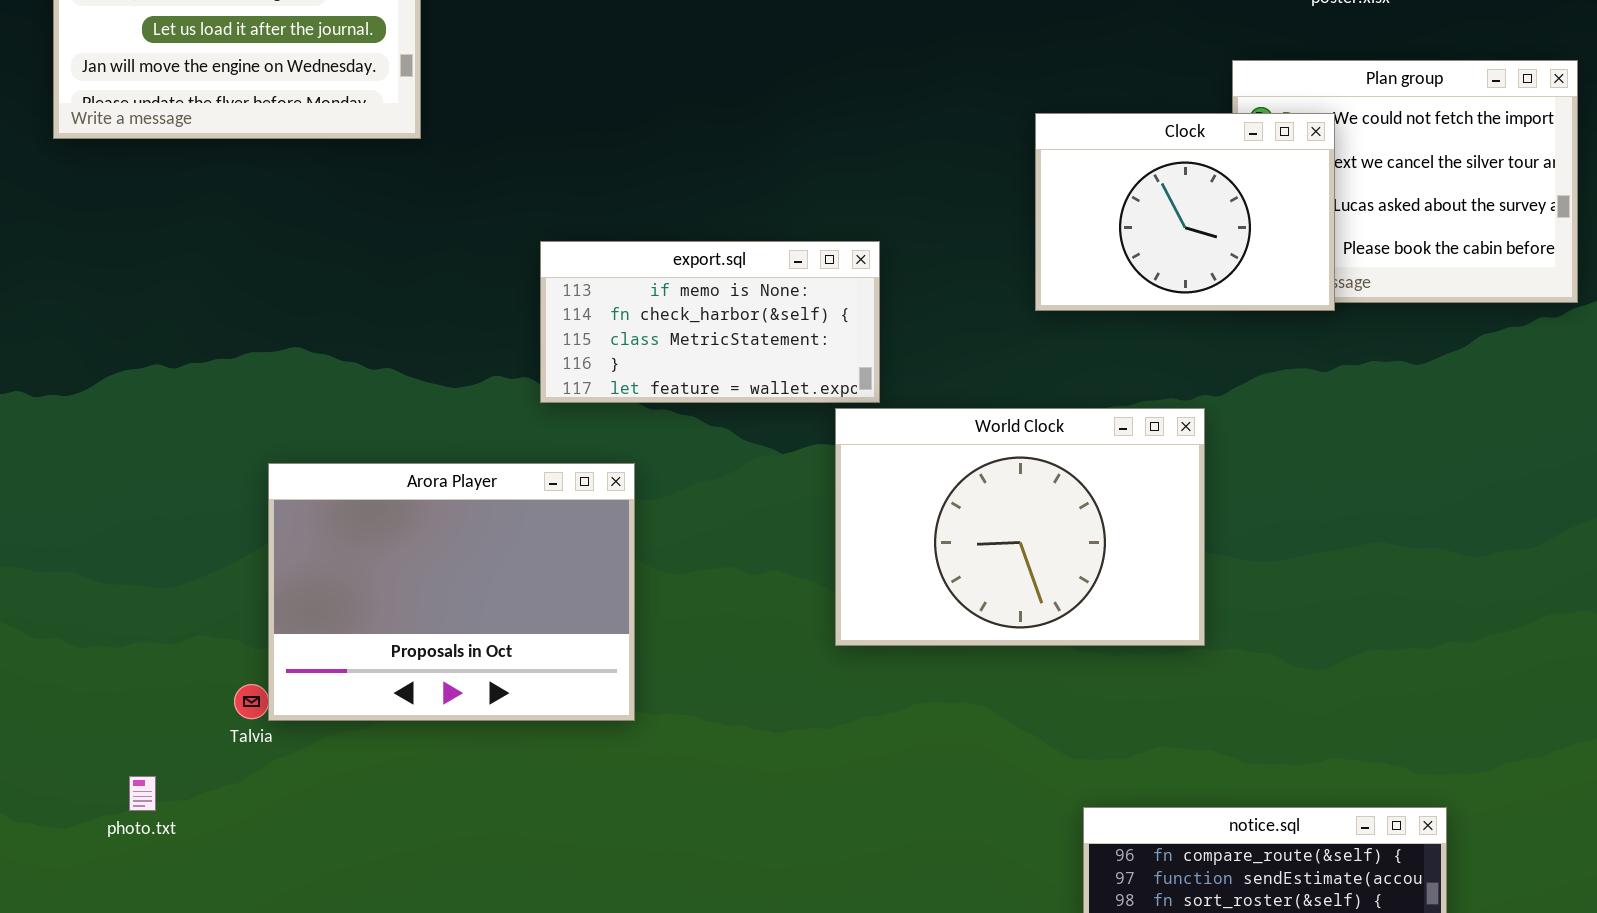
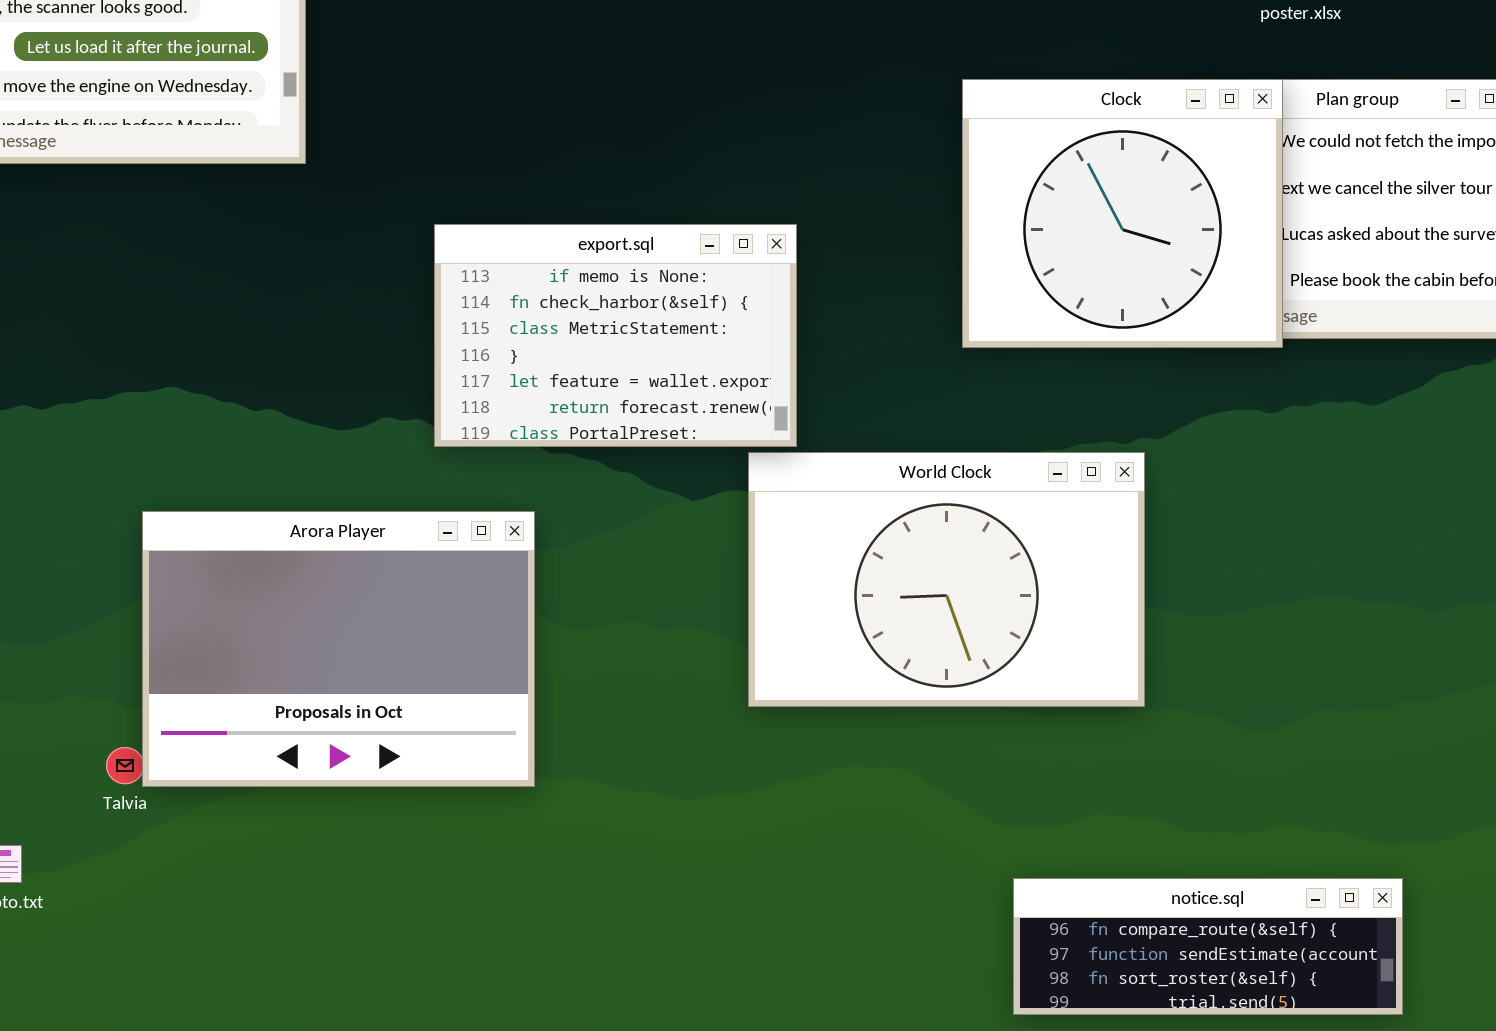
Clock: [1035,113,1335,311] -> [962,79,1283,348], resized
export.sql: [540,241,880,403] -> [434,224,797,447], resized

